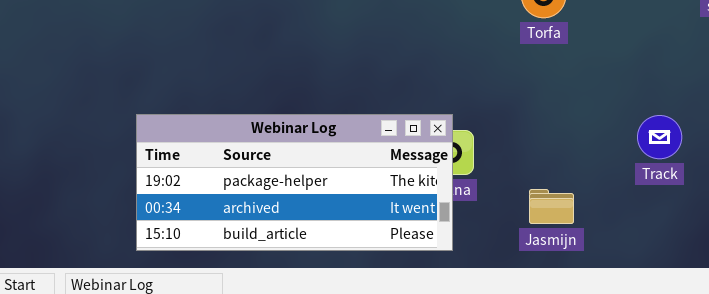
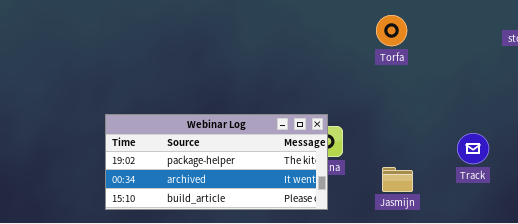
Track: [637,115,682,159] -> [457,133,489,164], moved

